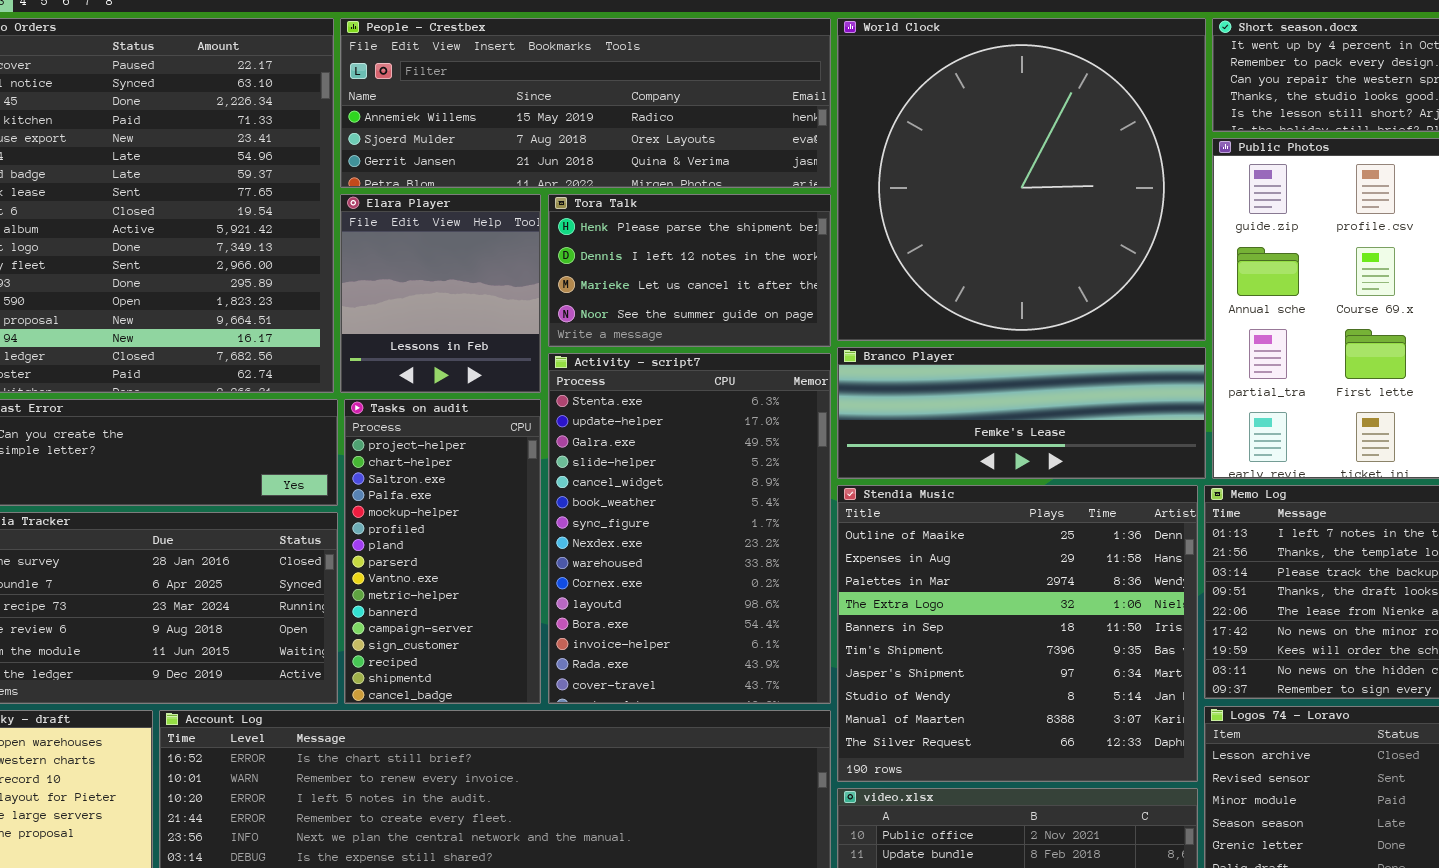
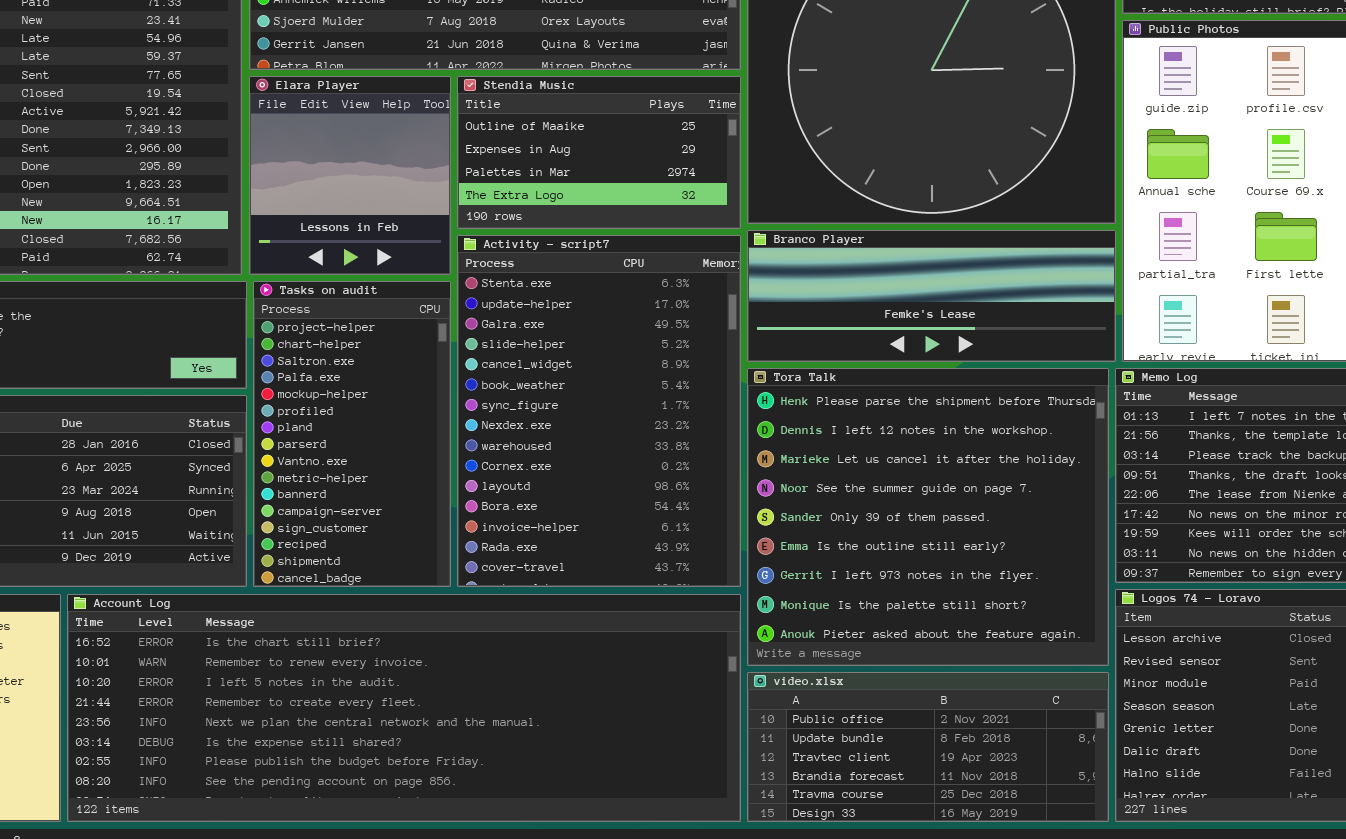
Tora Talk: [548,194,831,347] -> [747,368,1109,666], moved, resized
Stendia Music: [837,485,1198,782] -> [457,76,741,229], moved, resized

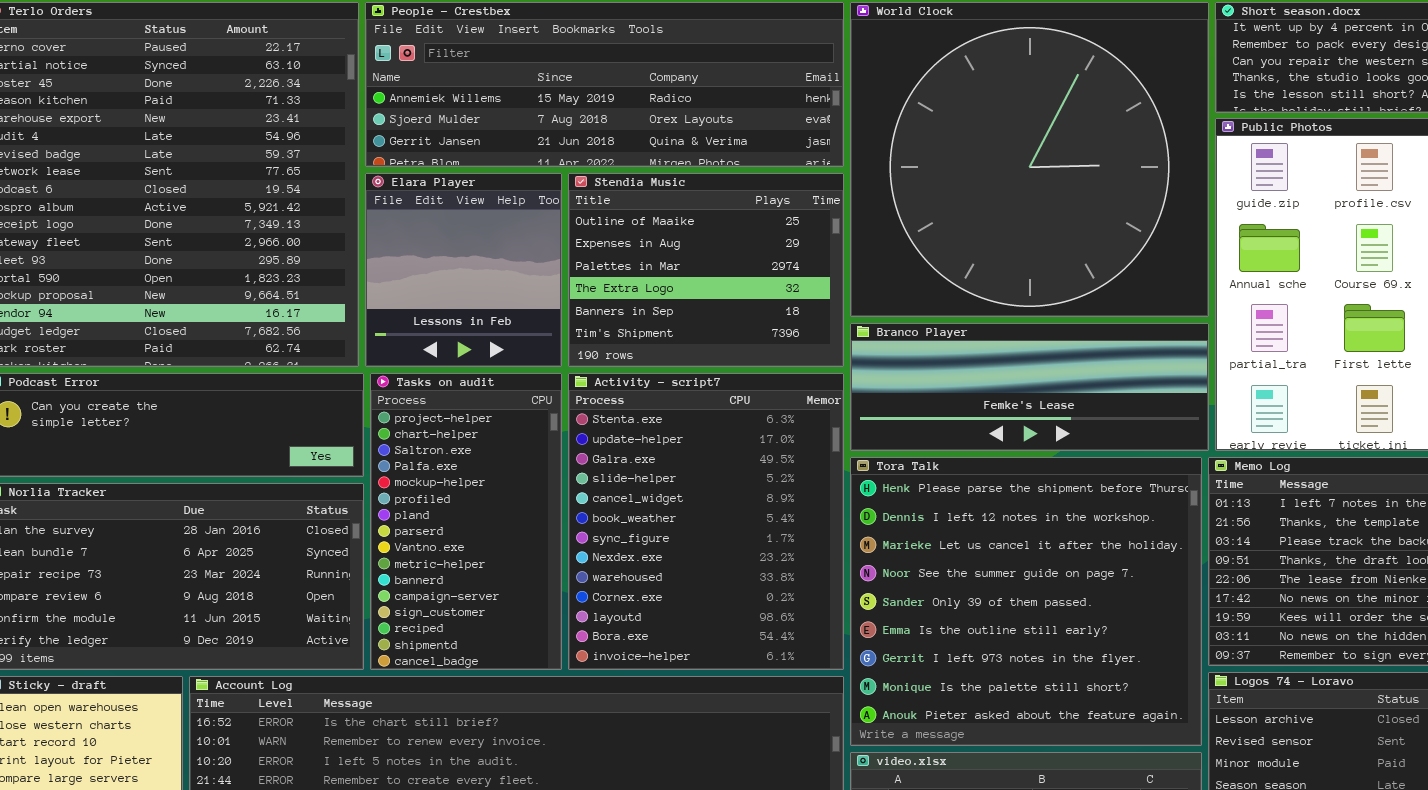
Stendia Music: [457,76,741,229] -> [568,173,844,367], resized
Activity - script7: [457,235,741,587] -> [568,373,844,670], resized

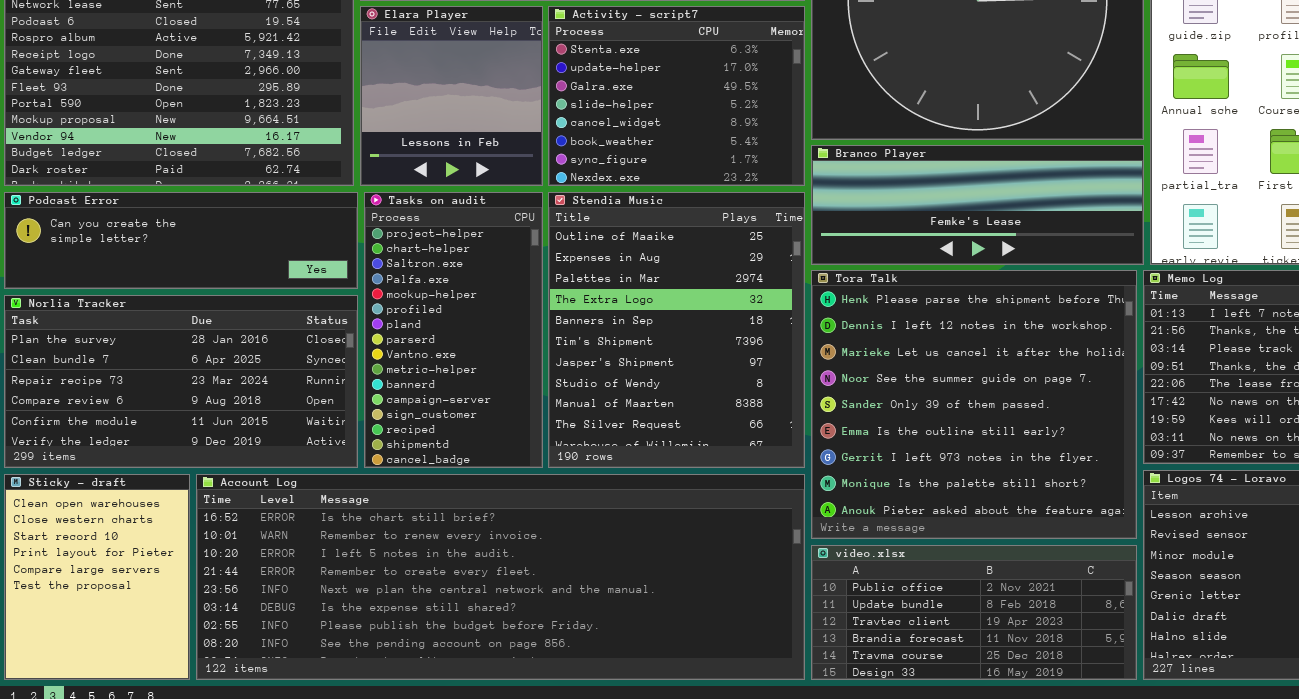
Stendia Music: [568,173,844,367] -> [548,192,805,468], moved, resized
Activity - script7: [568,373,844,670] -> [548,6,805,186], moved, resized

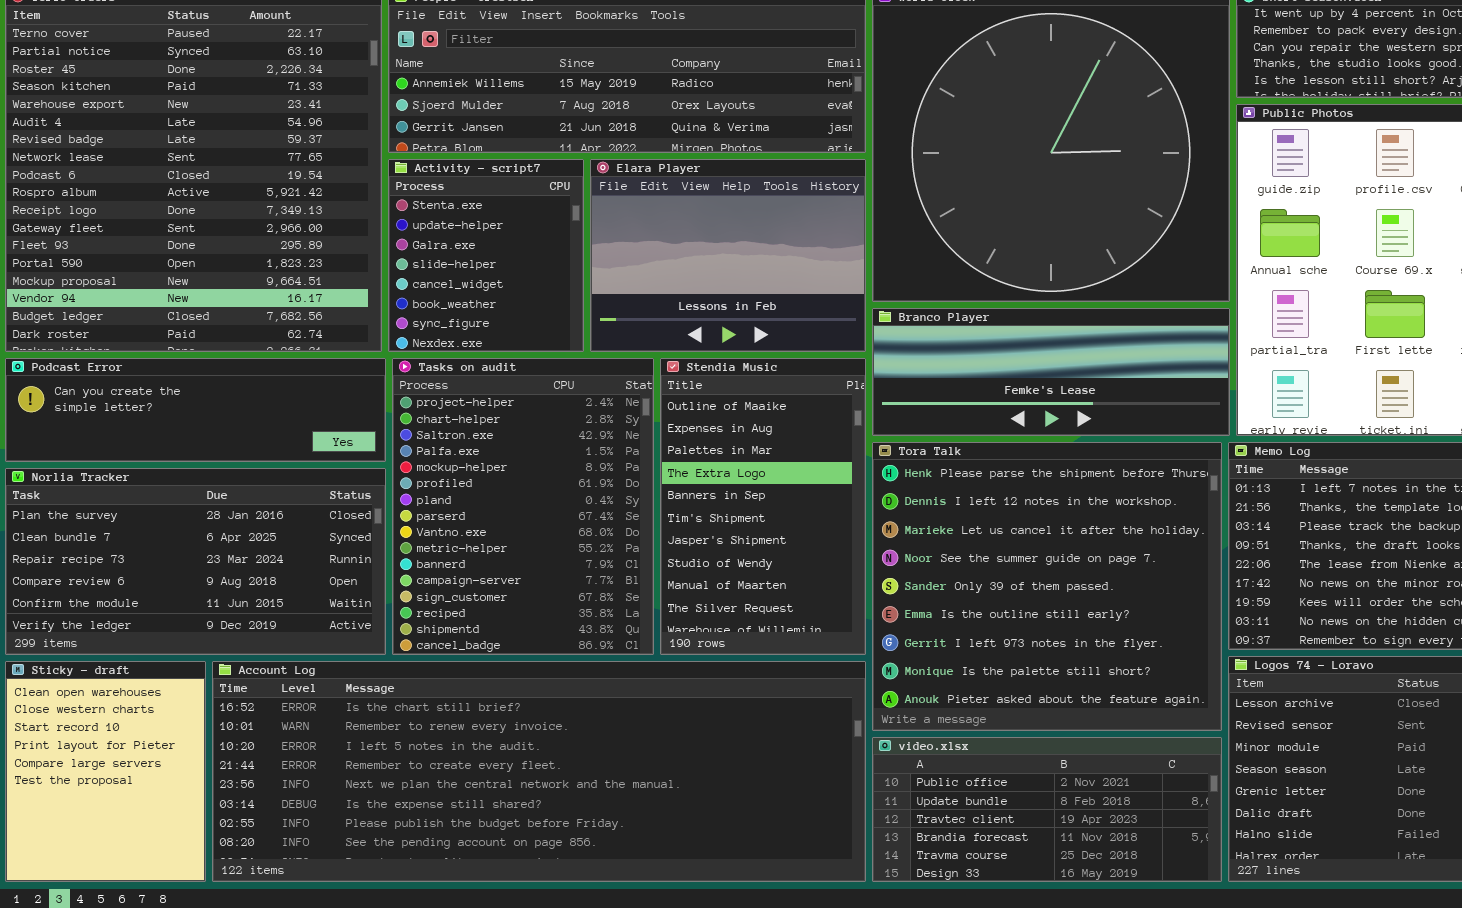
Elara Player: [360,6,543,186] -> [590,159,866,352], moved, resized
Activity - script7: [548,6,805,186] -> [388,159,584,352], moved, resized
Tasks on audit: [364,192,543,468] -> [392,358,654,655], resized
Stendia Music: [548,192,805,468] -> [660,358,866,655], resized

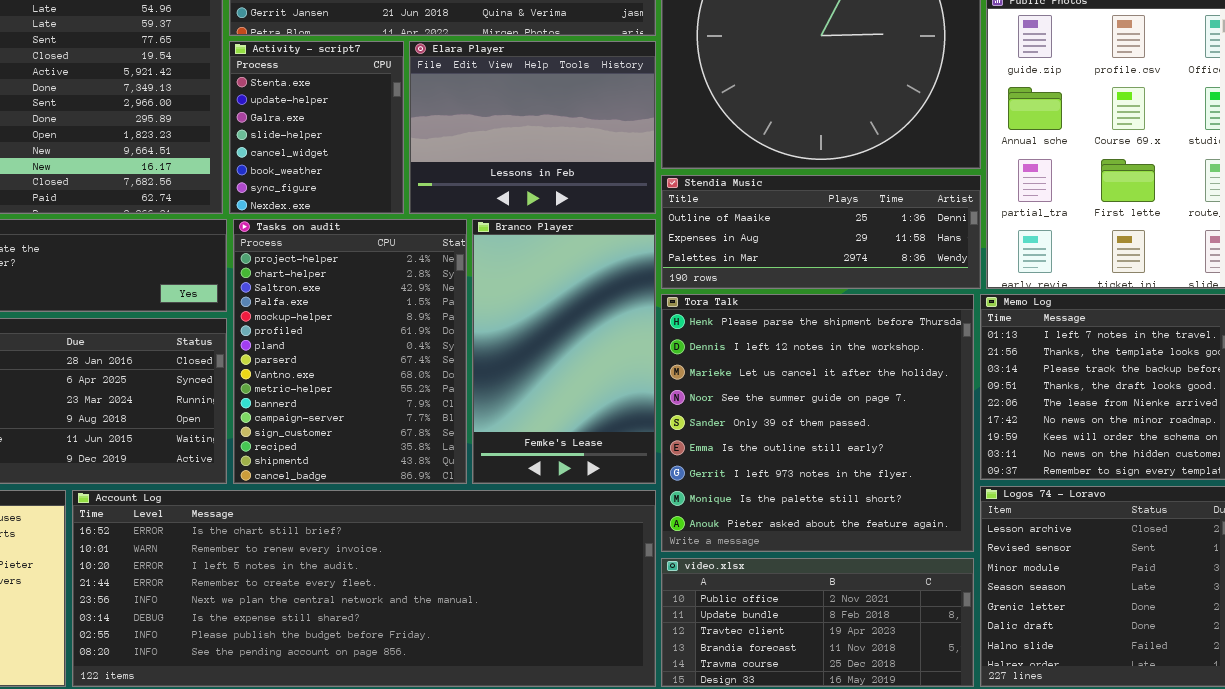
Branco Player: [872,308,1230,436] -> [472,219,656,484], moved, resized
Stendia Music: [660,358,866,655] -> [661,175,981,289], moved, resized

